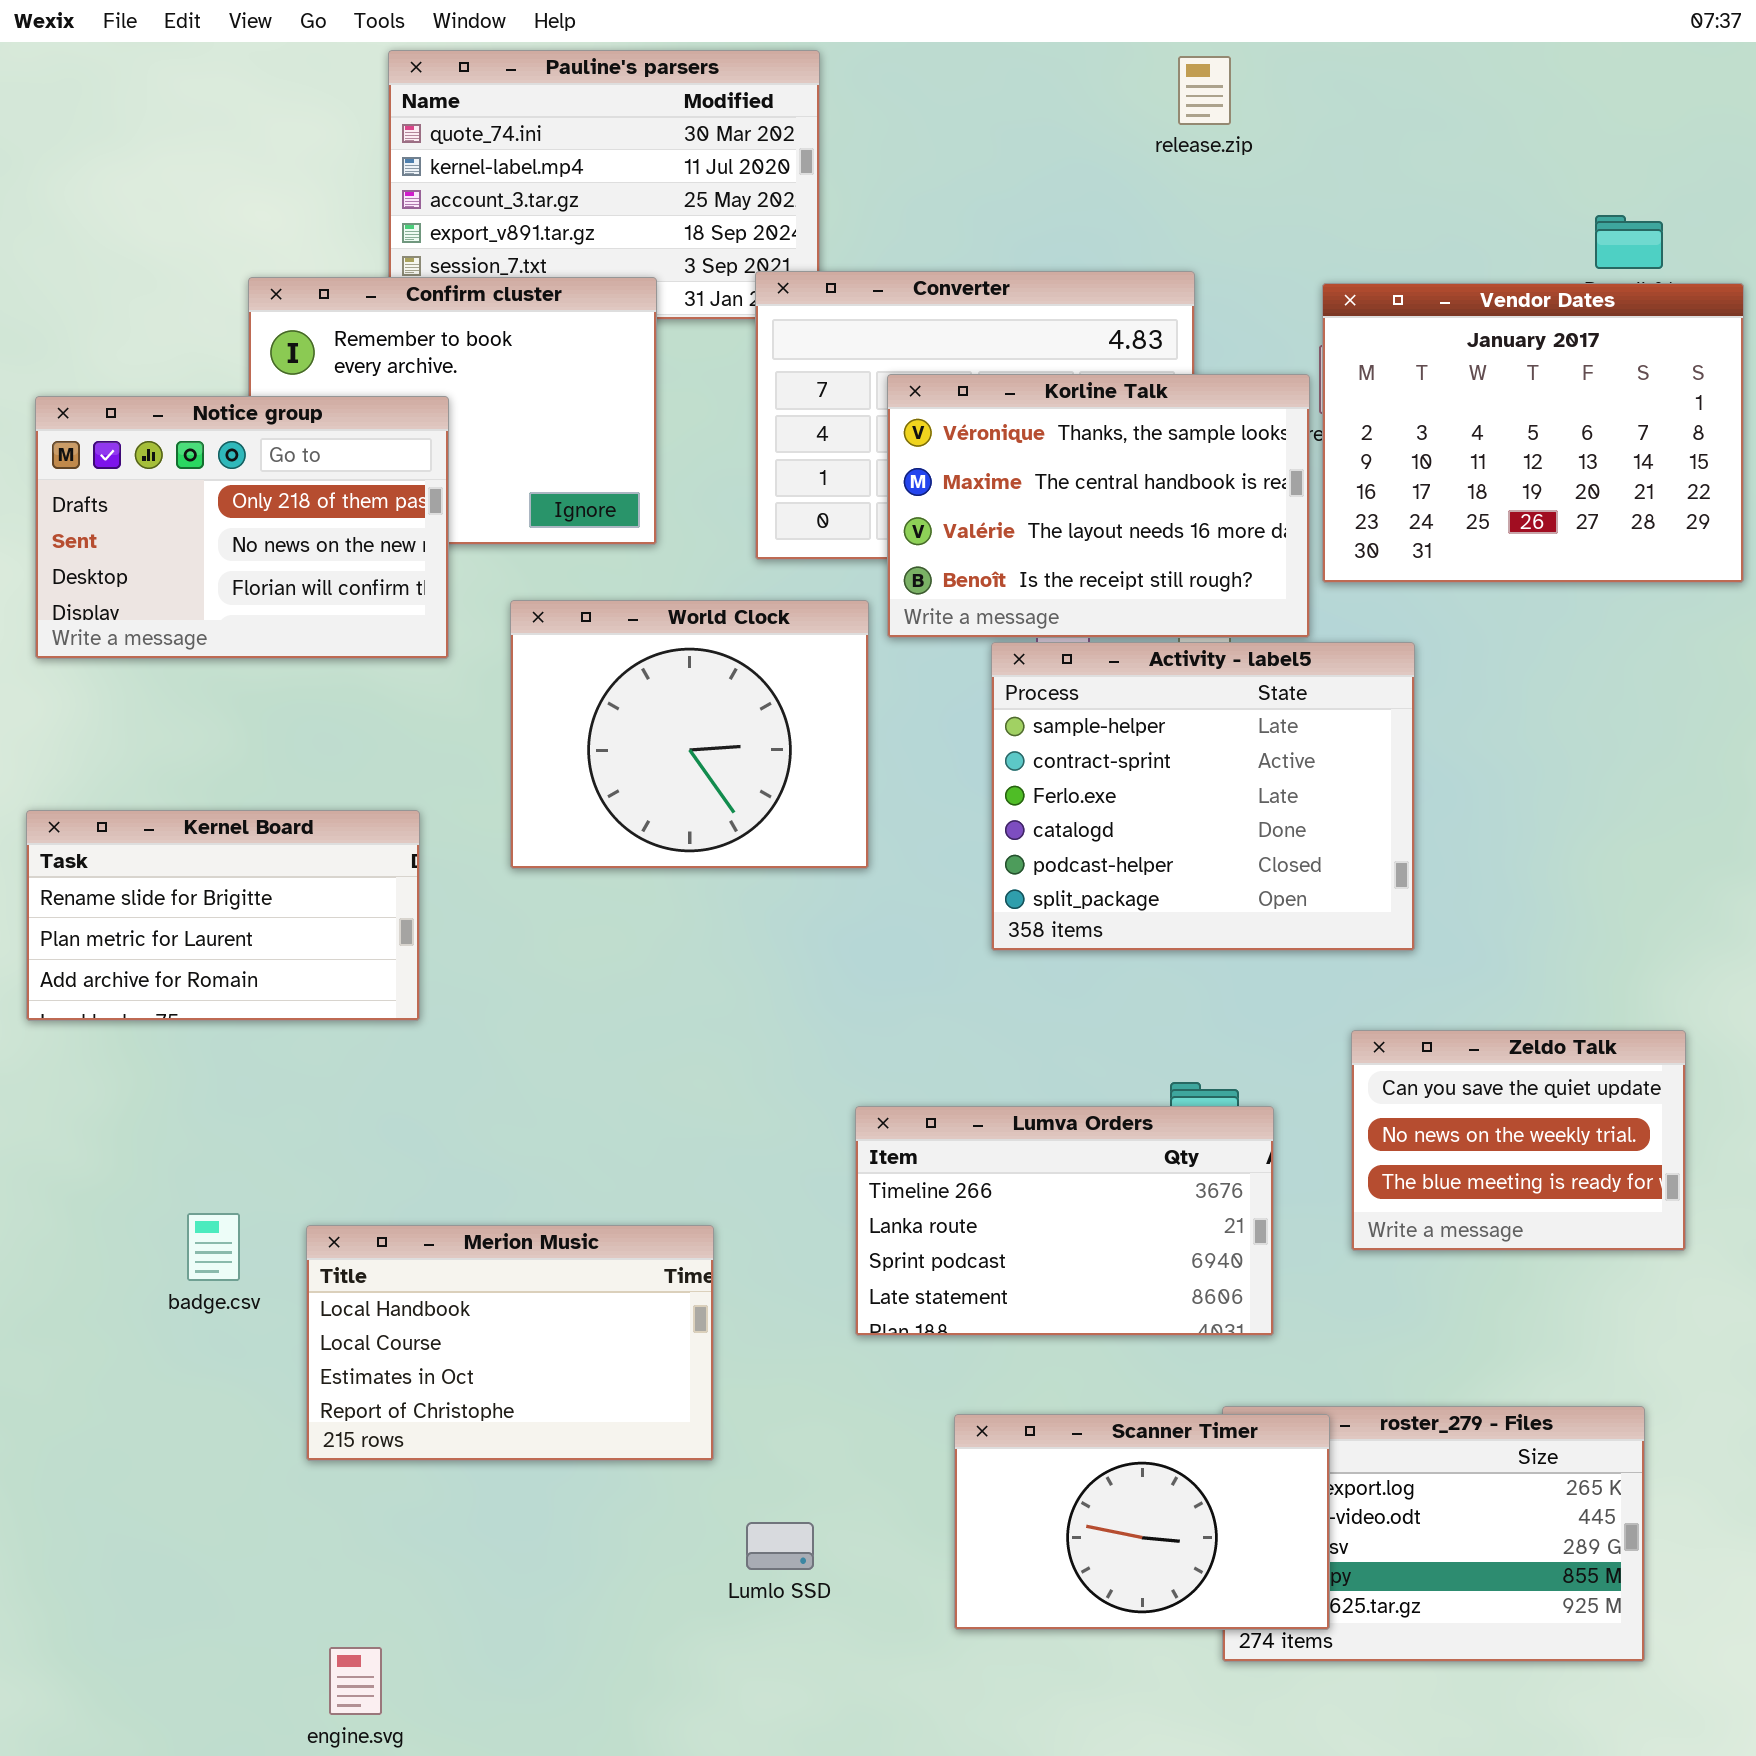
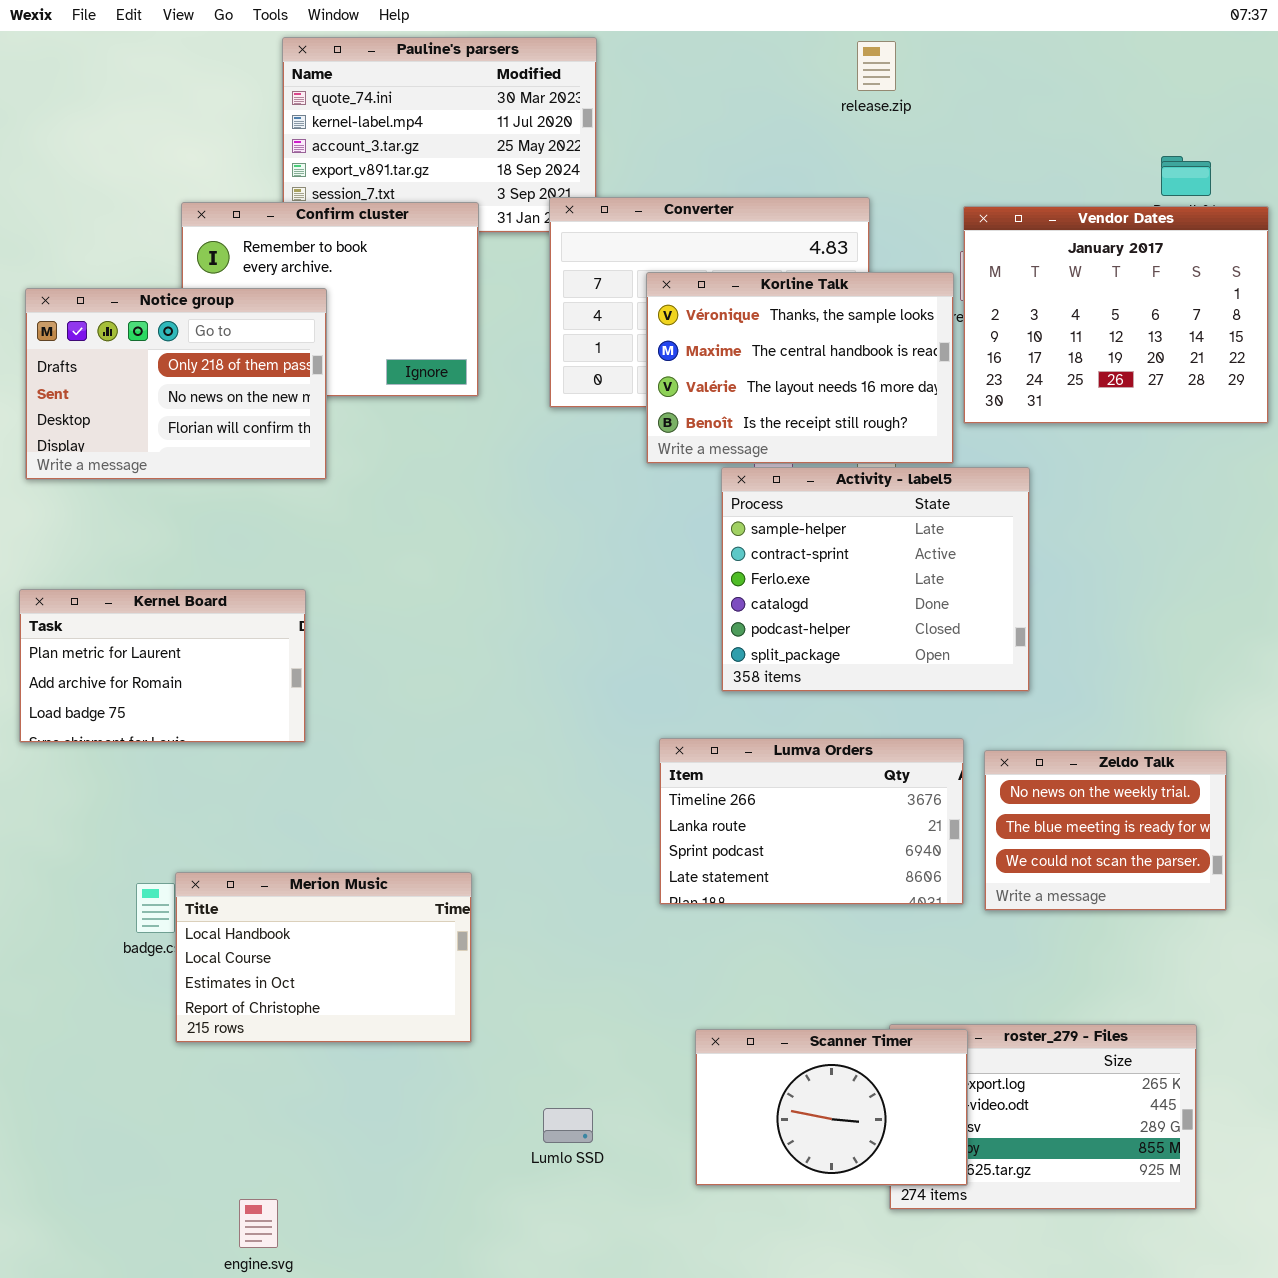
World Clock: [510,600,869,869] -> none, closed
Kernel Board: [26,810,420,1021] -> [19,589,306,743], scrolled down 1 row
Zeldo Talk: [1351,1030,1686,1251] -> [984,750,1227,911], scrolled down 1 row
Lumva Orders: [855,1106,1274,1336] -> [659,738,964,905], moved
Merion Music: [306,1225,714,1461] -> [175,872,472,1043], moved

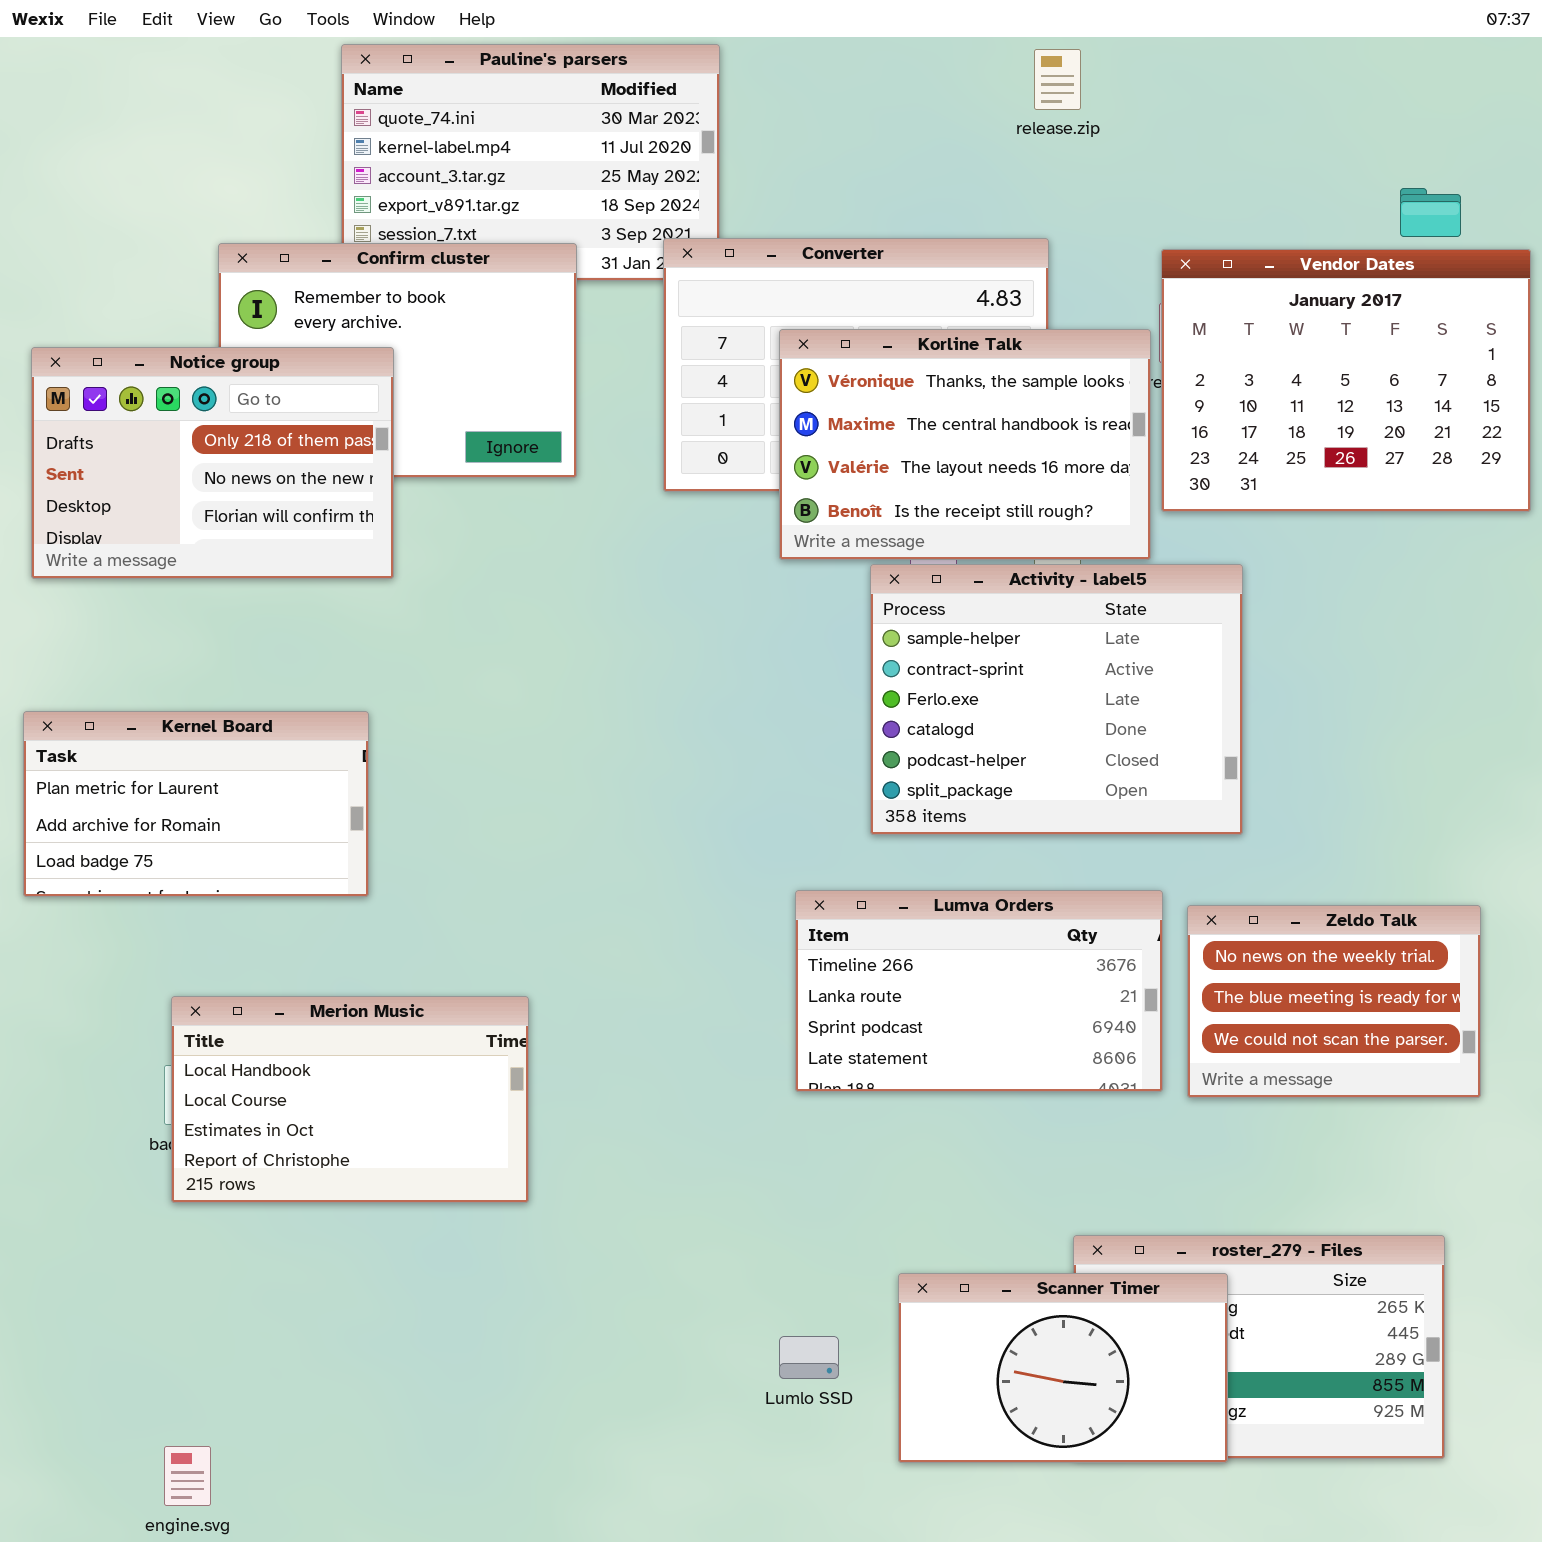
Merion Music: [175,872,472,1043] -> [171,996,529,1203], moved
Scanner Timer: [695,1029,968,1186] -> [898,1273,1228,1463], moved
Lumlo SSD: [543,1108,593,1143] -> [779,1336,839,1379], moved
engine.svg: [239,1199,278,1248] -> [164,1446,211,1506], moved

